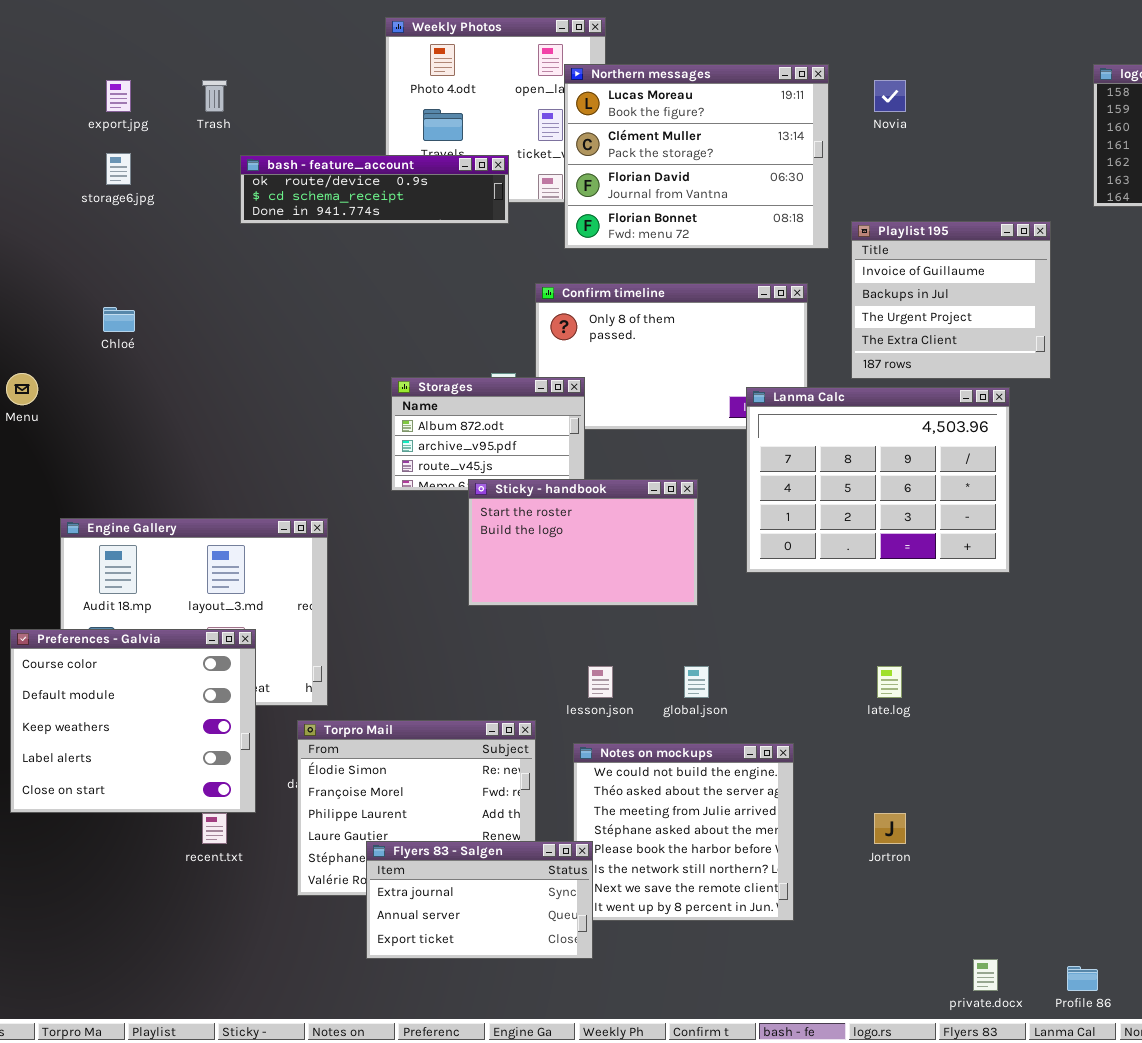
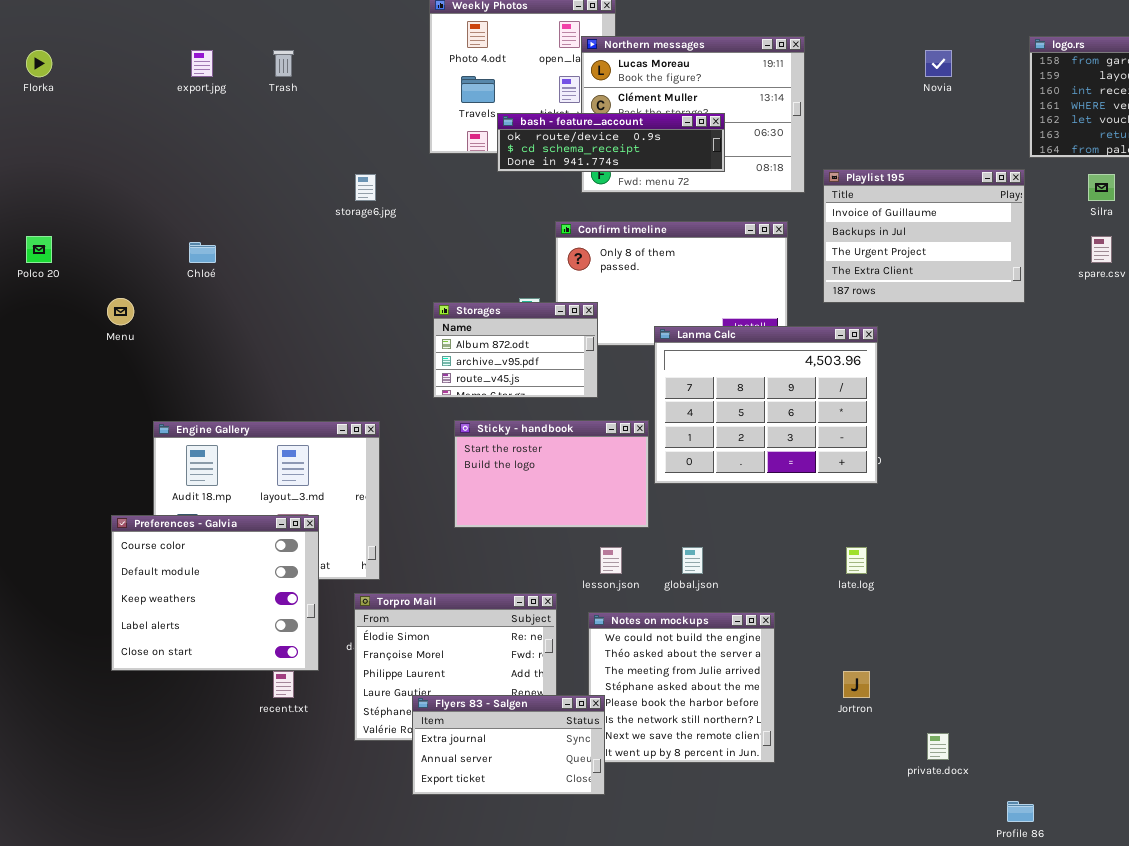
Novia: [874,80,906,112] -> [925,50,952,77], moved
storage6.jpg: [106,153,131,185] -> [355,174,376,201], moved
bash - feature_account: [240,155,509,224] -> [497,113,725,172], moved
Playlist 195: [851,221,1051,379] -> [823,169,1025,303], resized
Lanma Calc: [746,387,1010,573] -> [654,326,878,484], moved
Sticky - handbook: [468,479,698,606] -> [454,420,649,528], moved
private.docx: [973,959,998,991] -> [927,733,949,760], moved

